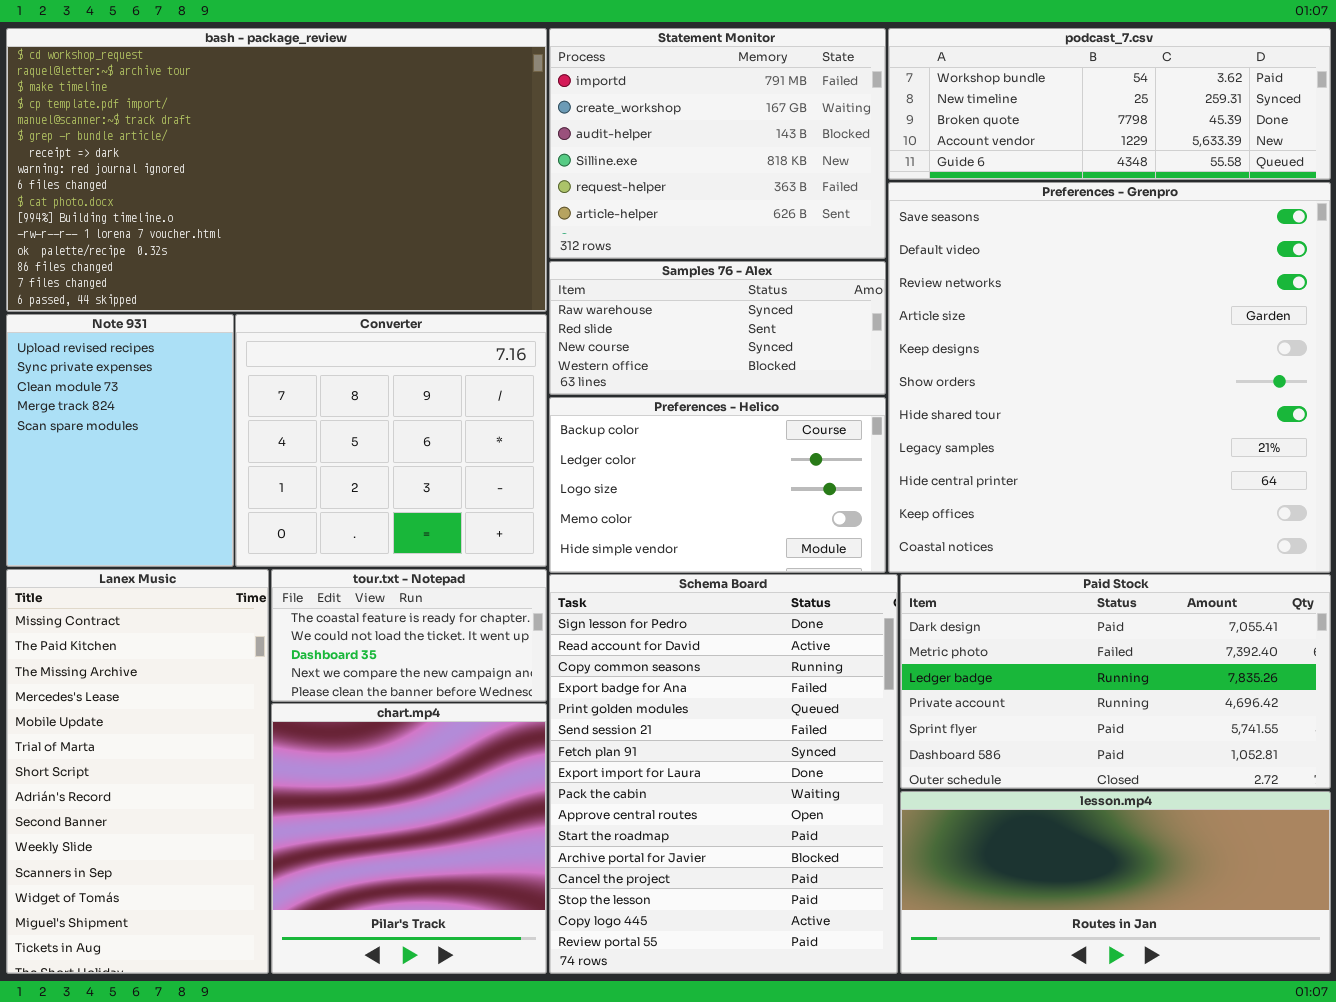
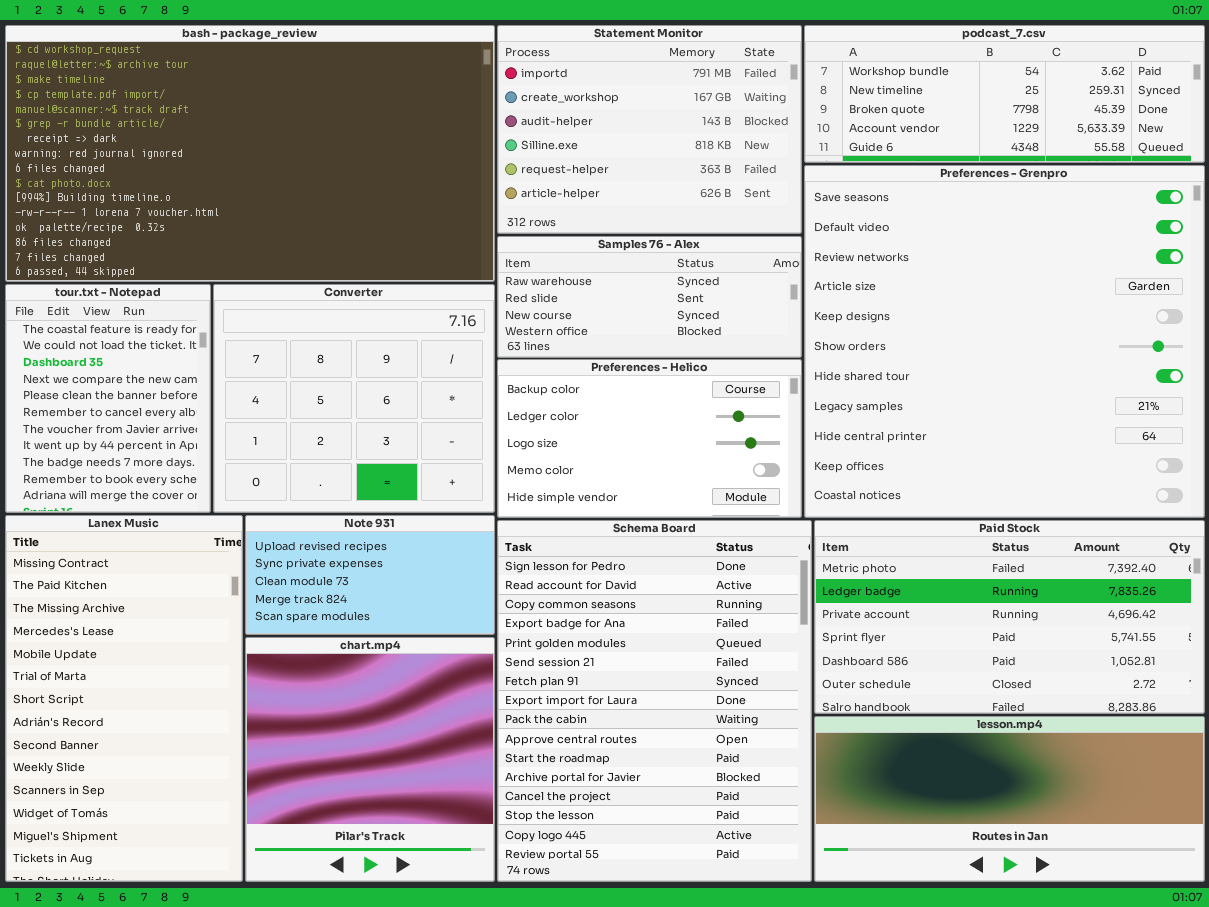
Note 931: [6,314,234,567] -> [245,515,495,635], moved, resized
tour.txt - Notepad: [271,569,547,702] -> [5,284,211,513], moved, resized
Paid Stock: [900,574,1331,789] -> [814,520,1205,714], scrolled down 1 row

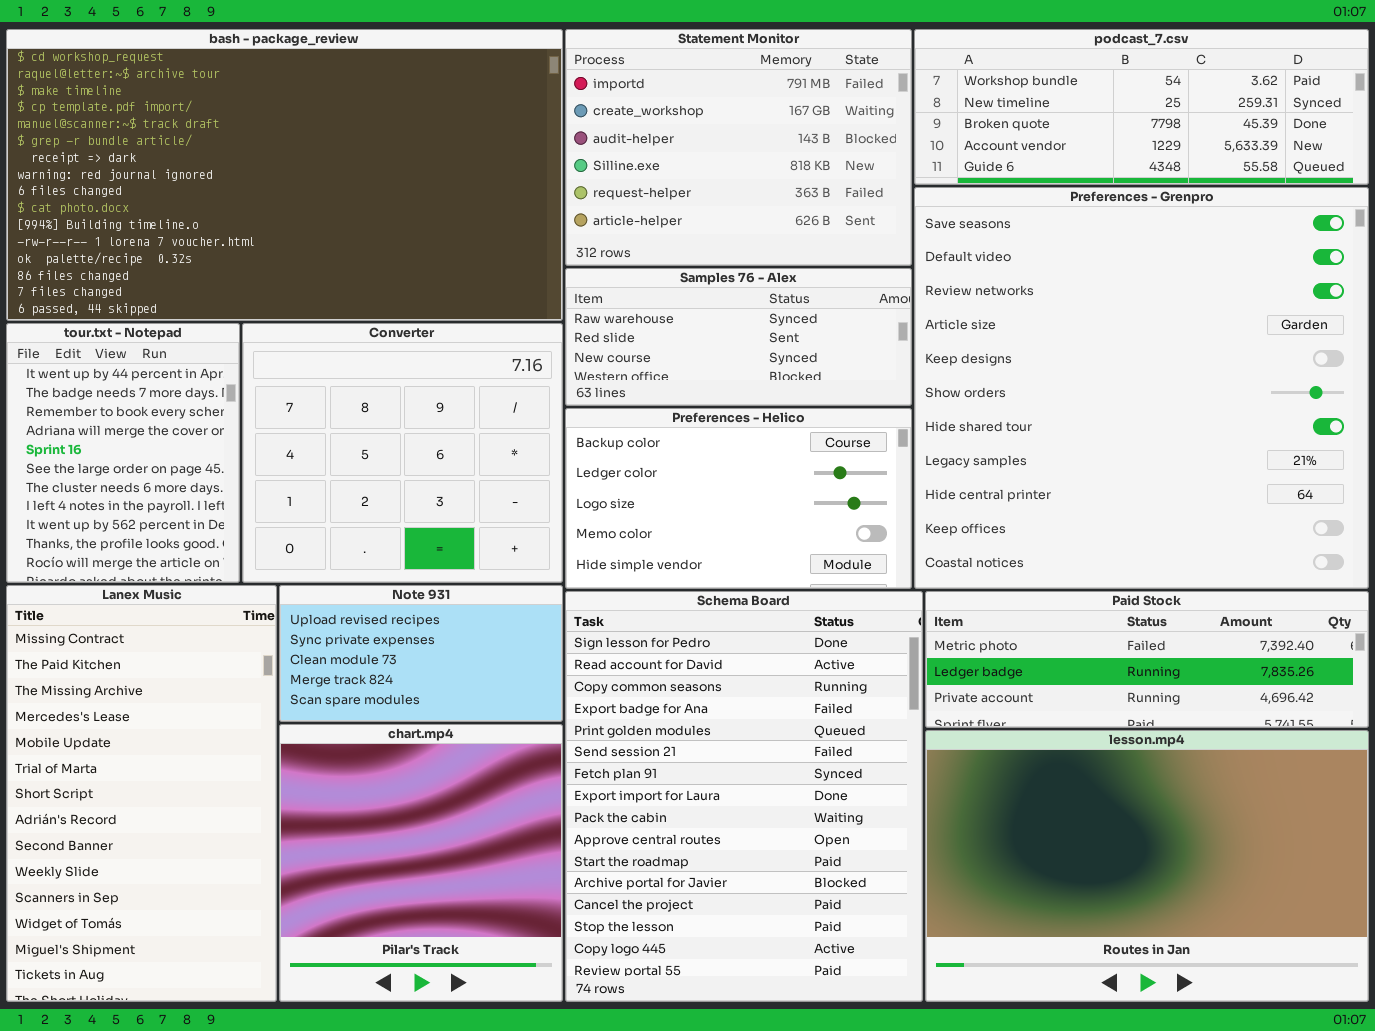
tour.txt - Notepad: [5,284,211,513] -> [6,323,240,583], scrolled down 7 rows
Paid Stock: [814,520,1205,714] -> [925,591,1369,728], resized
lesson.mp4: [814,716,1205,882] -> [925,730,1369,1002], resized

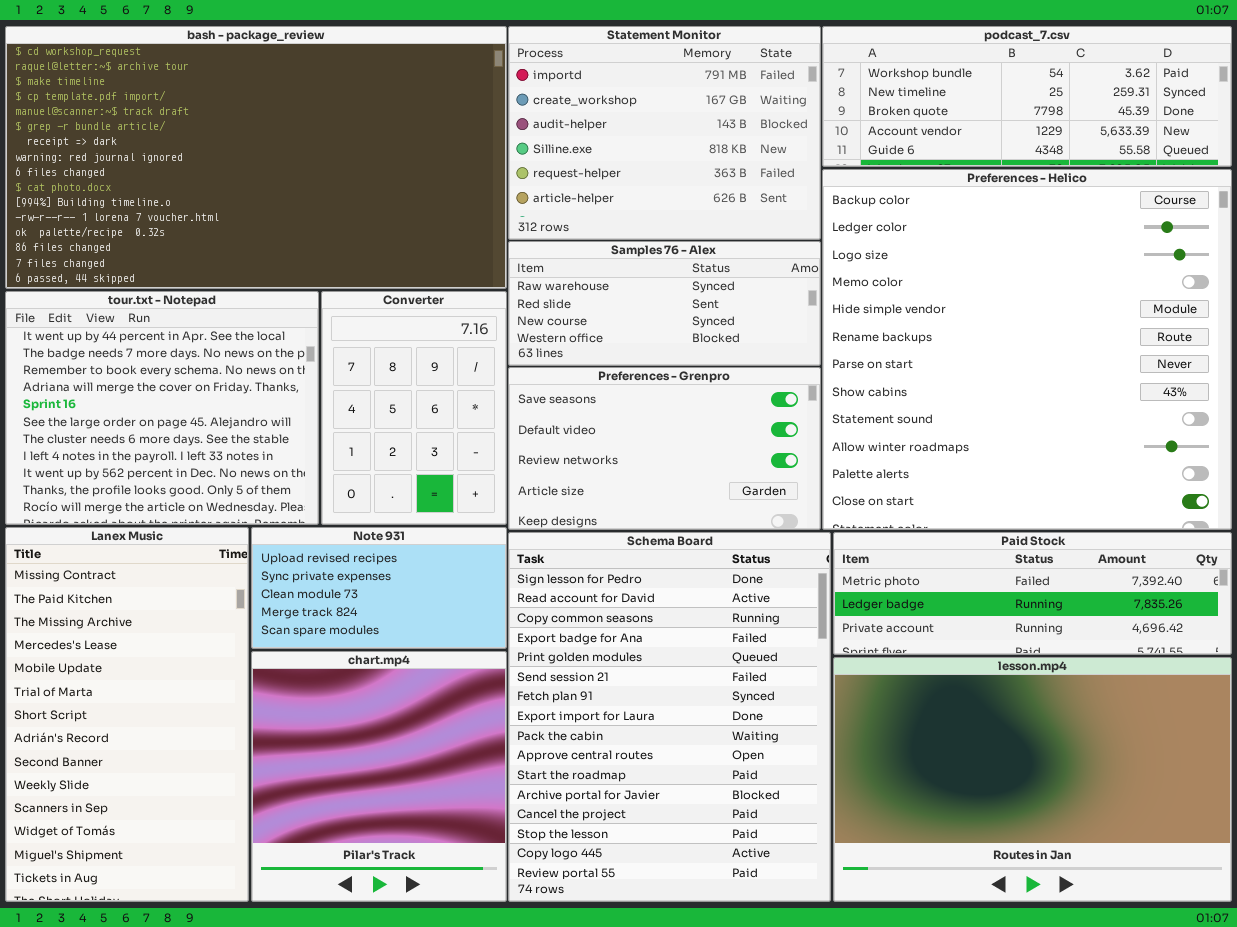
Preferences - Grenpro: [914,187,1369,589] -> [508,367,821,530], moved, resized
tour.txt - Notepad: [6,323,240,583] -> [5,291,319,525], resized
Converter: [242,323,563,583] -> [321,291,507,525], resized
Preferences - Helico: [565,408,912,589] -> [822,169,1232,530], moved, resized

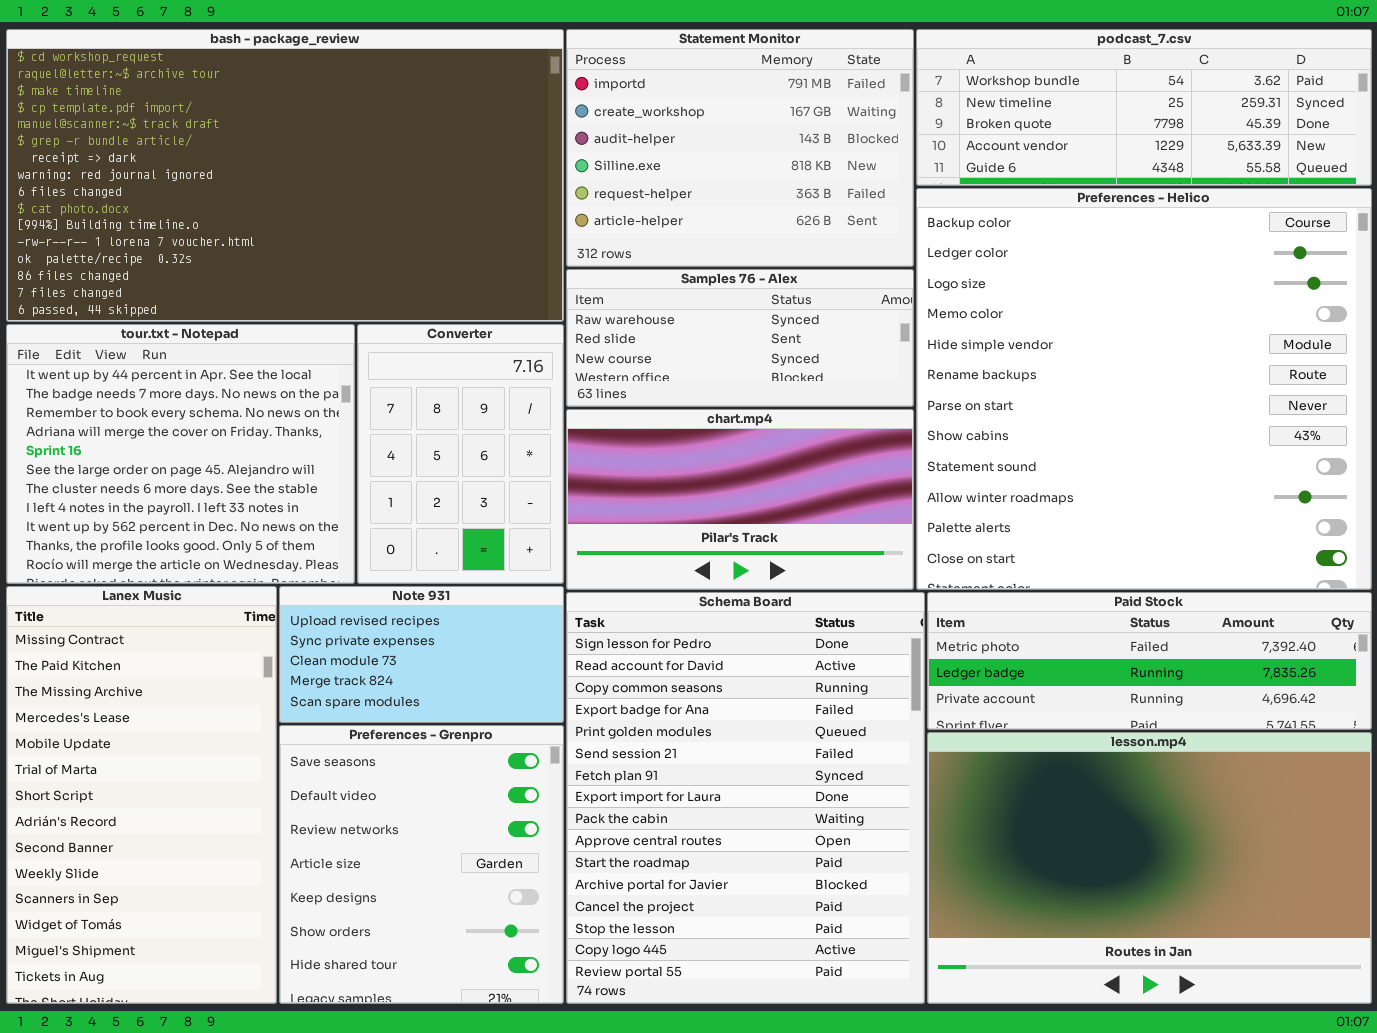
Preferences - Grenpro: [508,367,821,530] -> [279,725,564,1004], moved, resized
chart.mp4: [251,651,507,902] -> [566,409,914,590], moved, resized

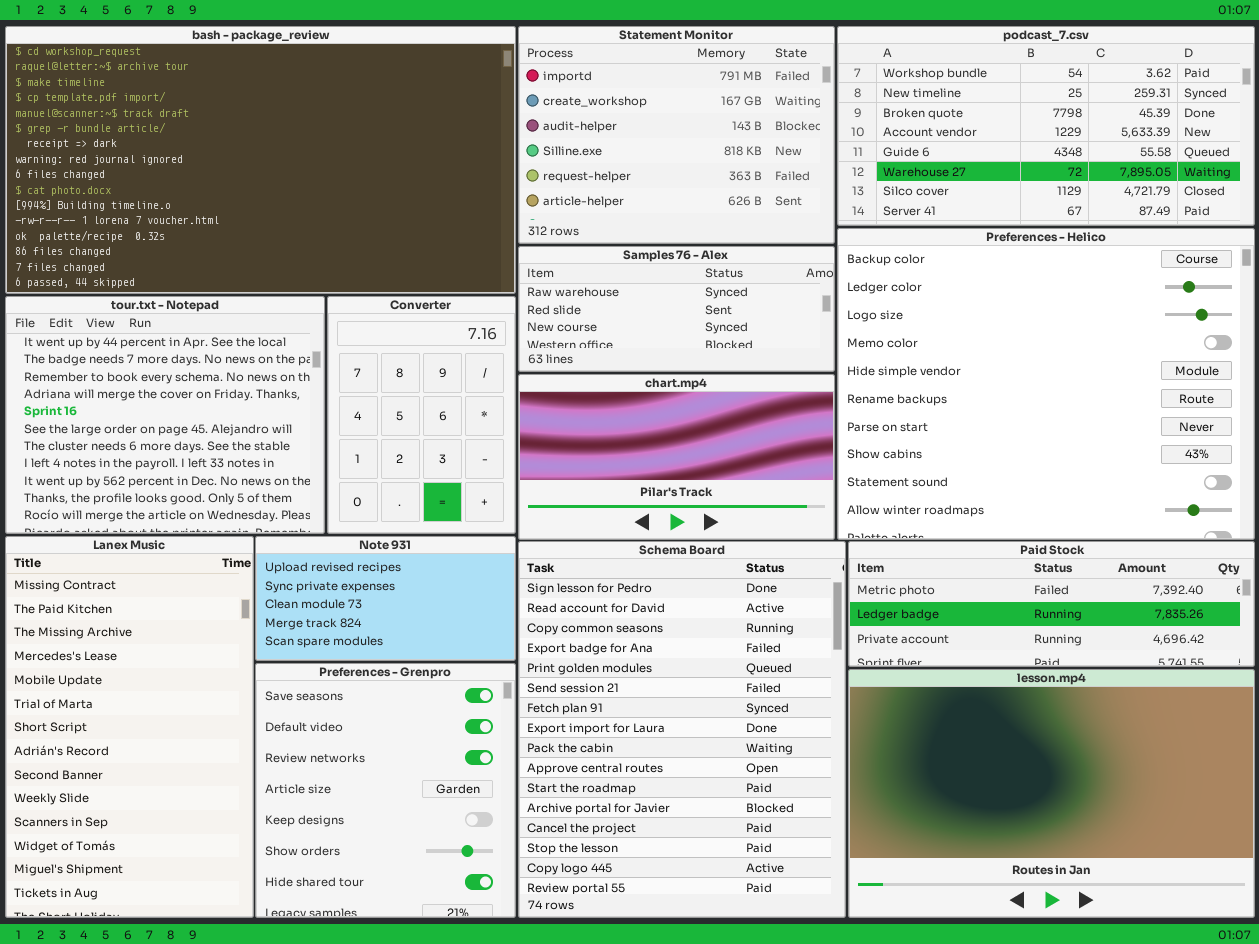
podcast_7.csv: [916,29,1372,186] -> [837,26,1255,226], resized
Preferences - Helico: [916,188,1372,590] -> [837,228,1255,540], resized

